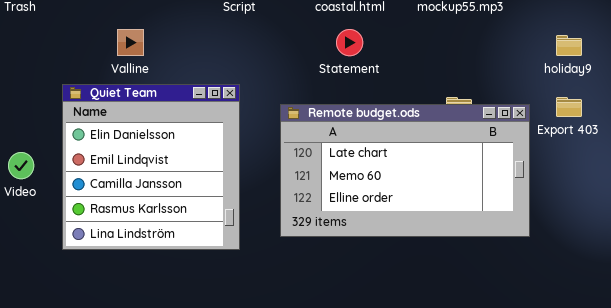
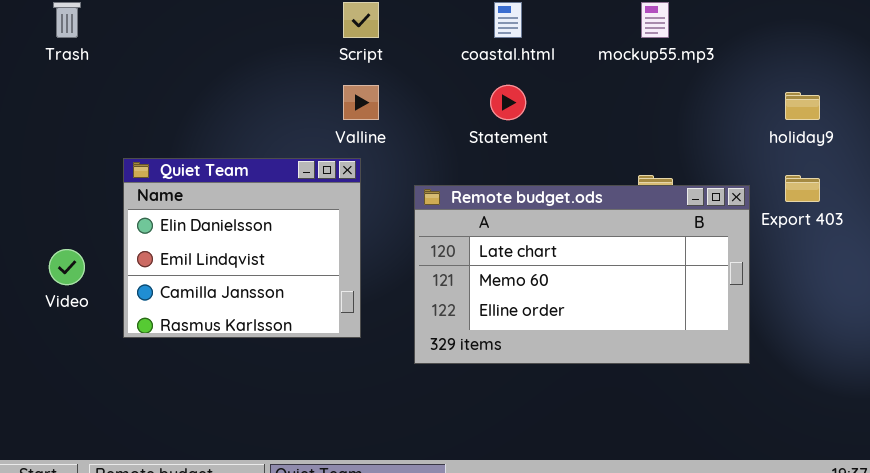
Valline: [117,29,144,56] -> [343,85,379,120], moved
Quiet Team: [62,84,240,250] -> [123,158,361,338], resized

